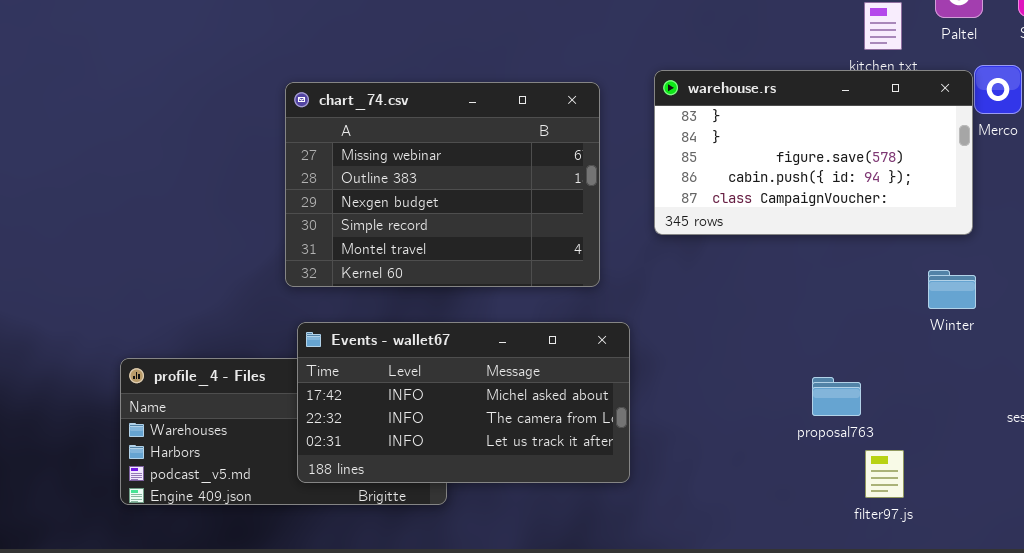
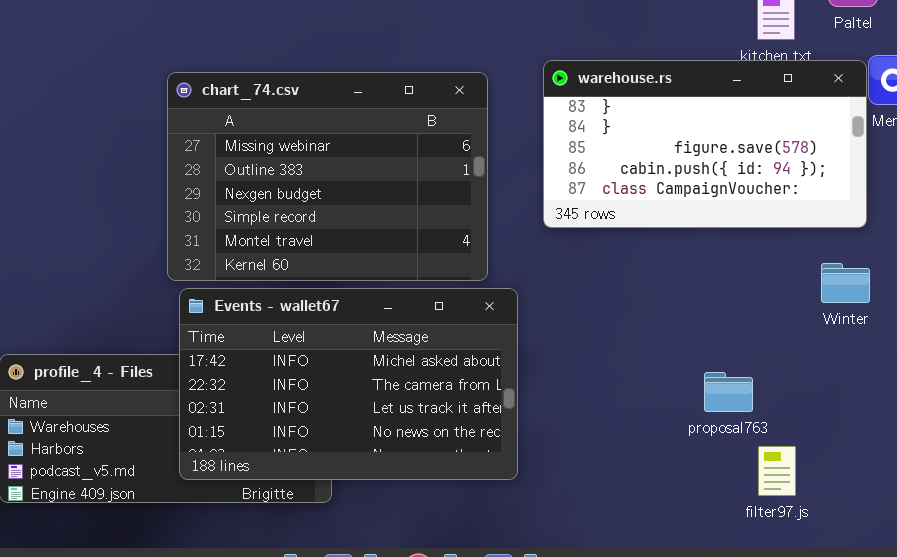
Events - wallet67: [297,322,630,483] -> [179,288,518,480], resized

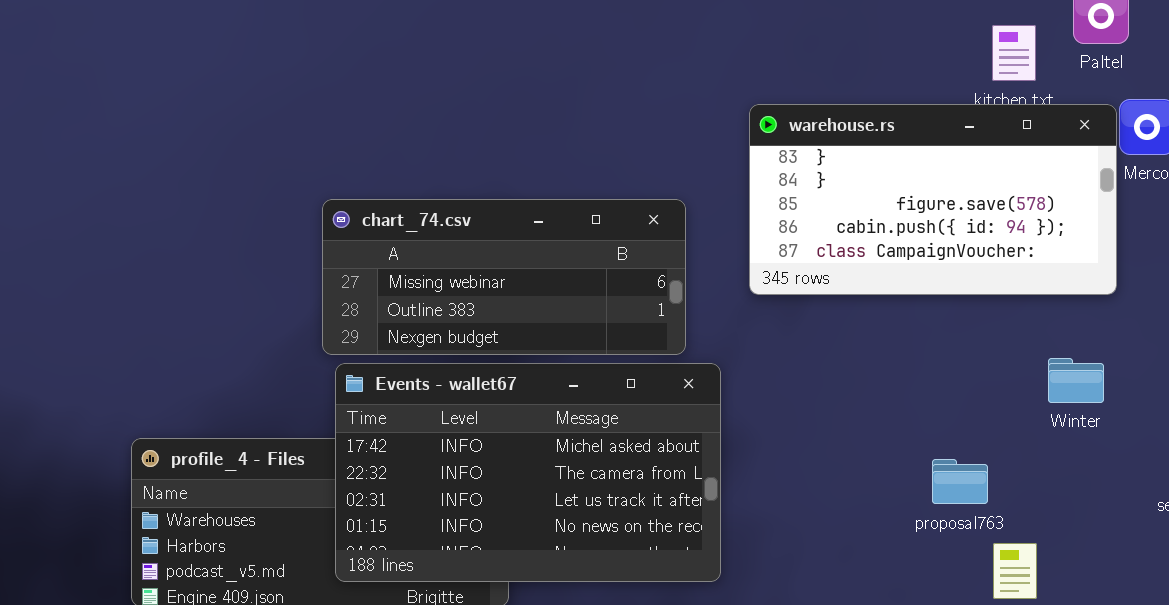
chart_74.csv: [167,72,488,281] -> [322,199,686,355], resized
Winter: [821,263,870,303] -> [1048,358,1104,403], moved

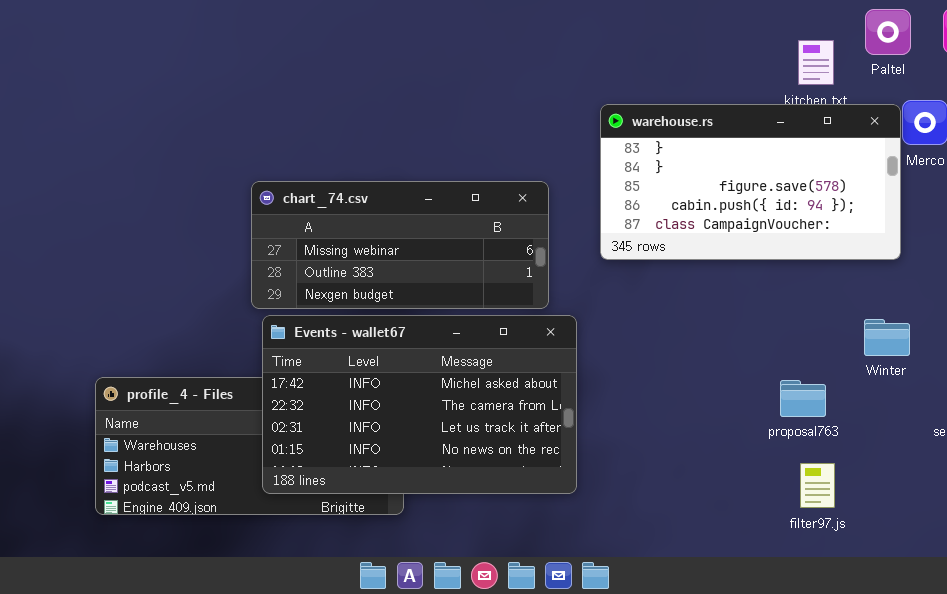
Winter: [1048,358,1104,403] -> [864,319,910,356], moved
proposal763: [932,459,988,504] -> [780,380,826,417], moved

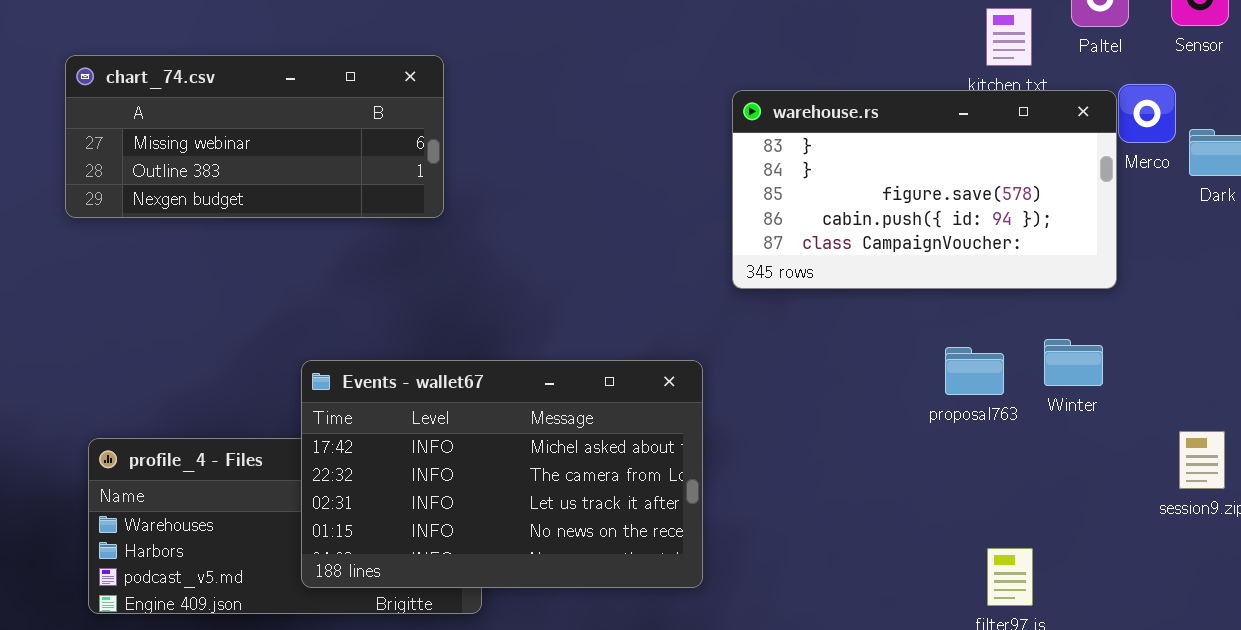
chart_74.csv: [251,181,549,309] -> [65,55,444,218], moved
Winter: [864,319,910,356] -> [1044,339,1103,386], moved
proposal763: [780,380,826,417] -> [945,347,1004,395], moved

